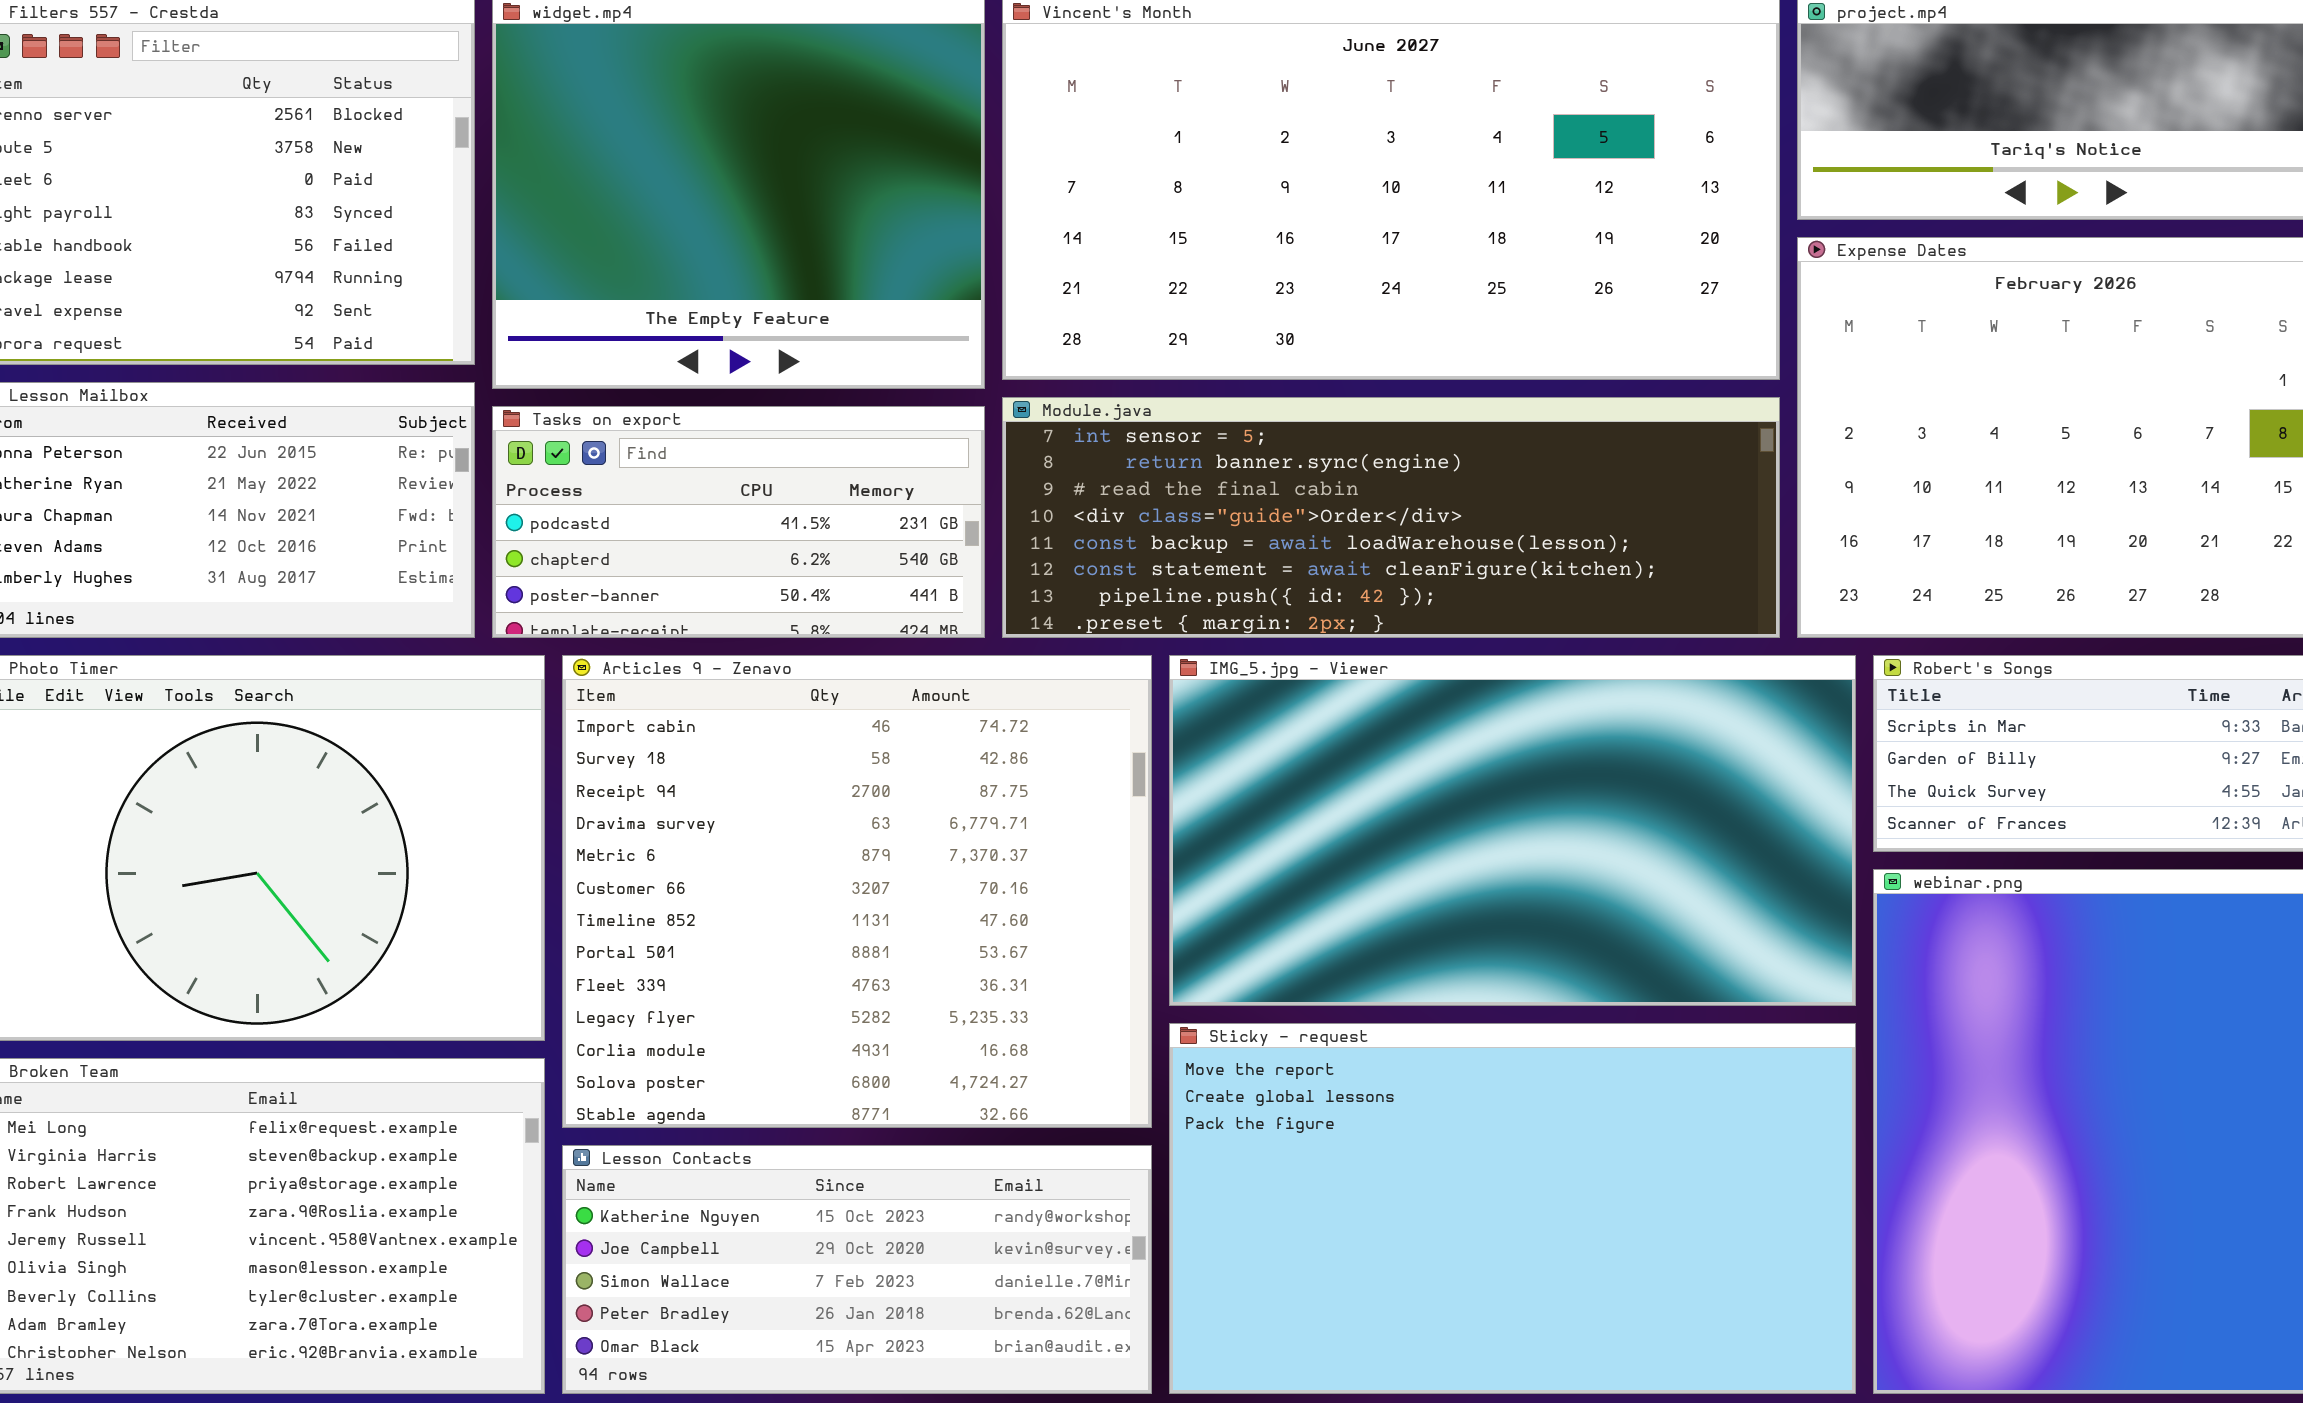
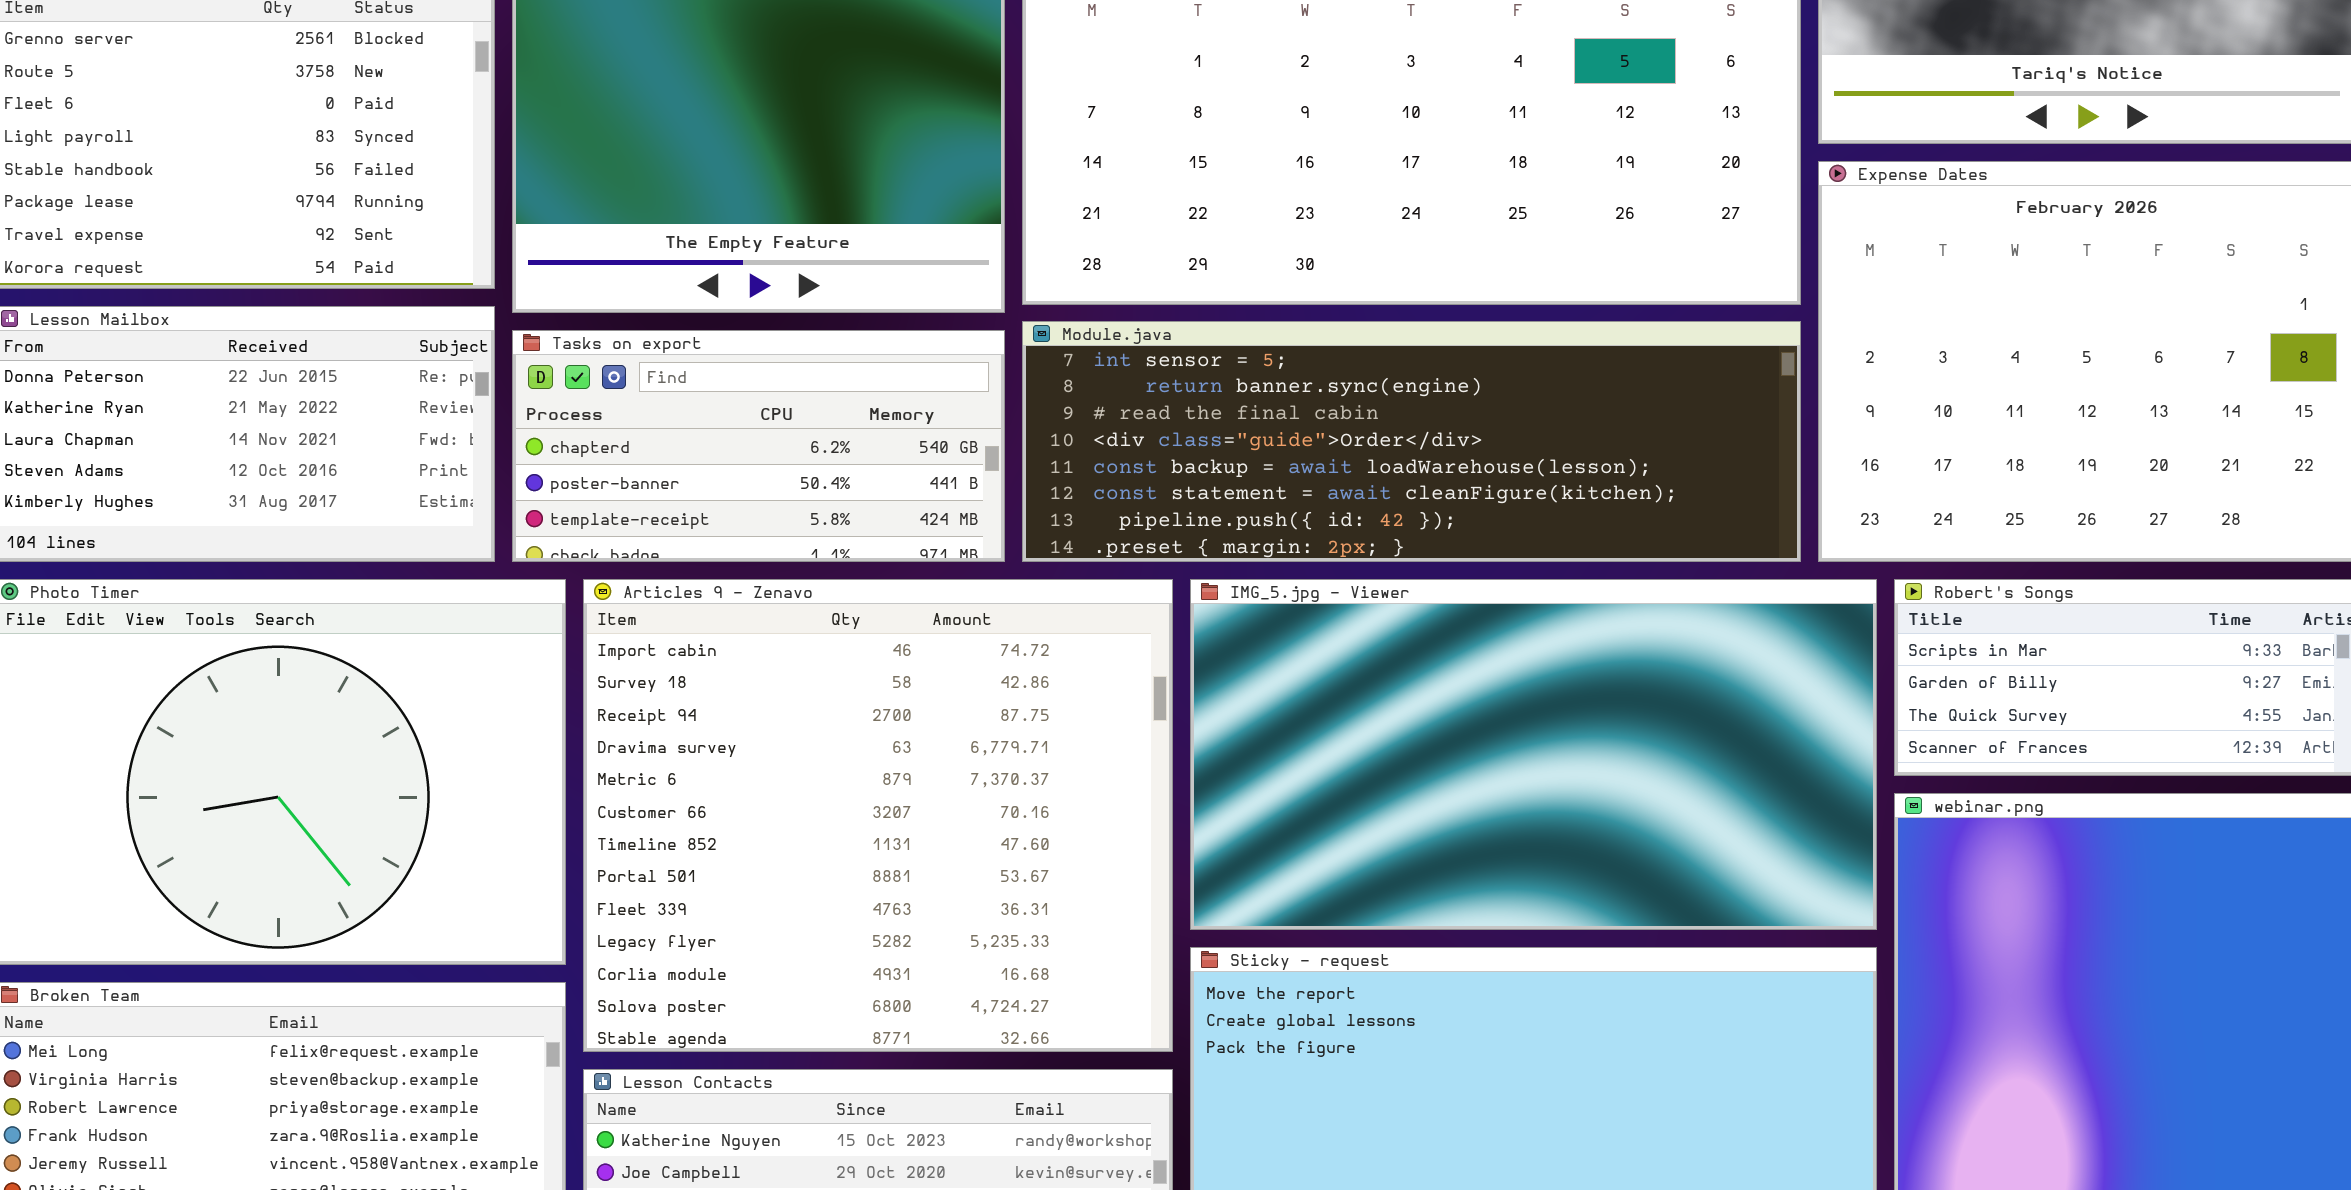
Tasks on export: [492,406,985,638] -> [512,330,1005,562], scrolled down 1 row

